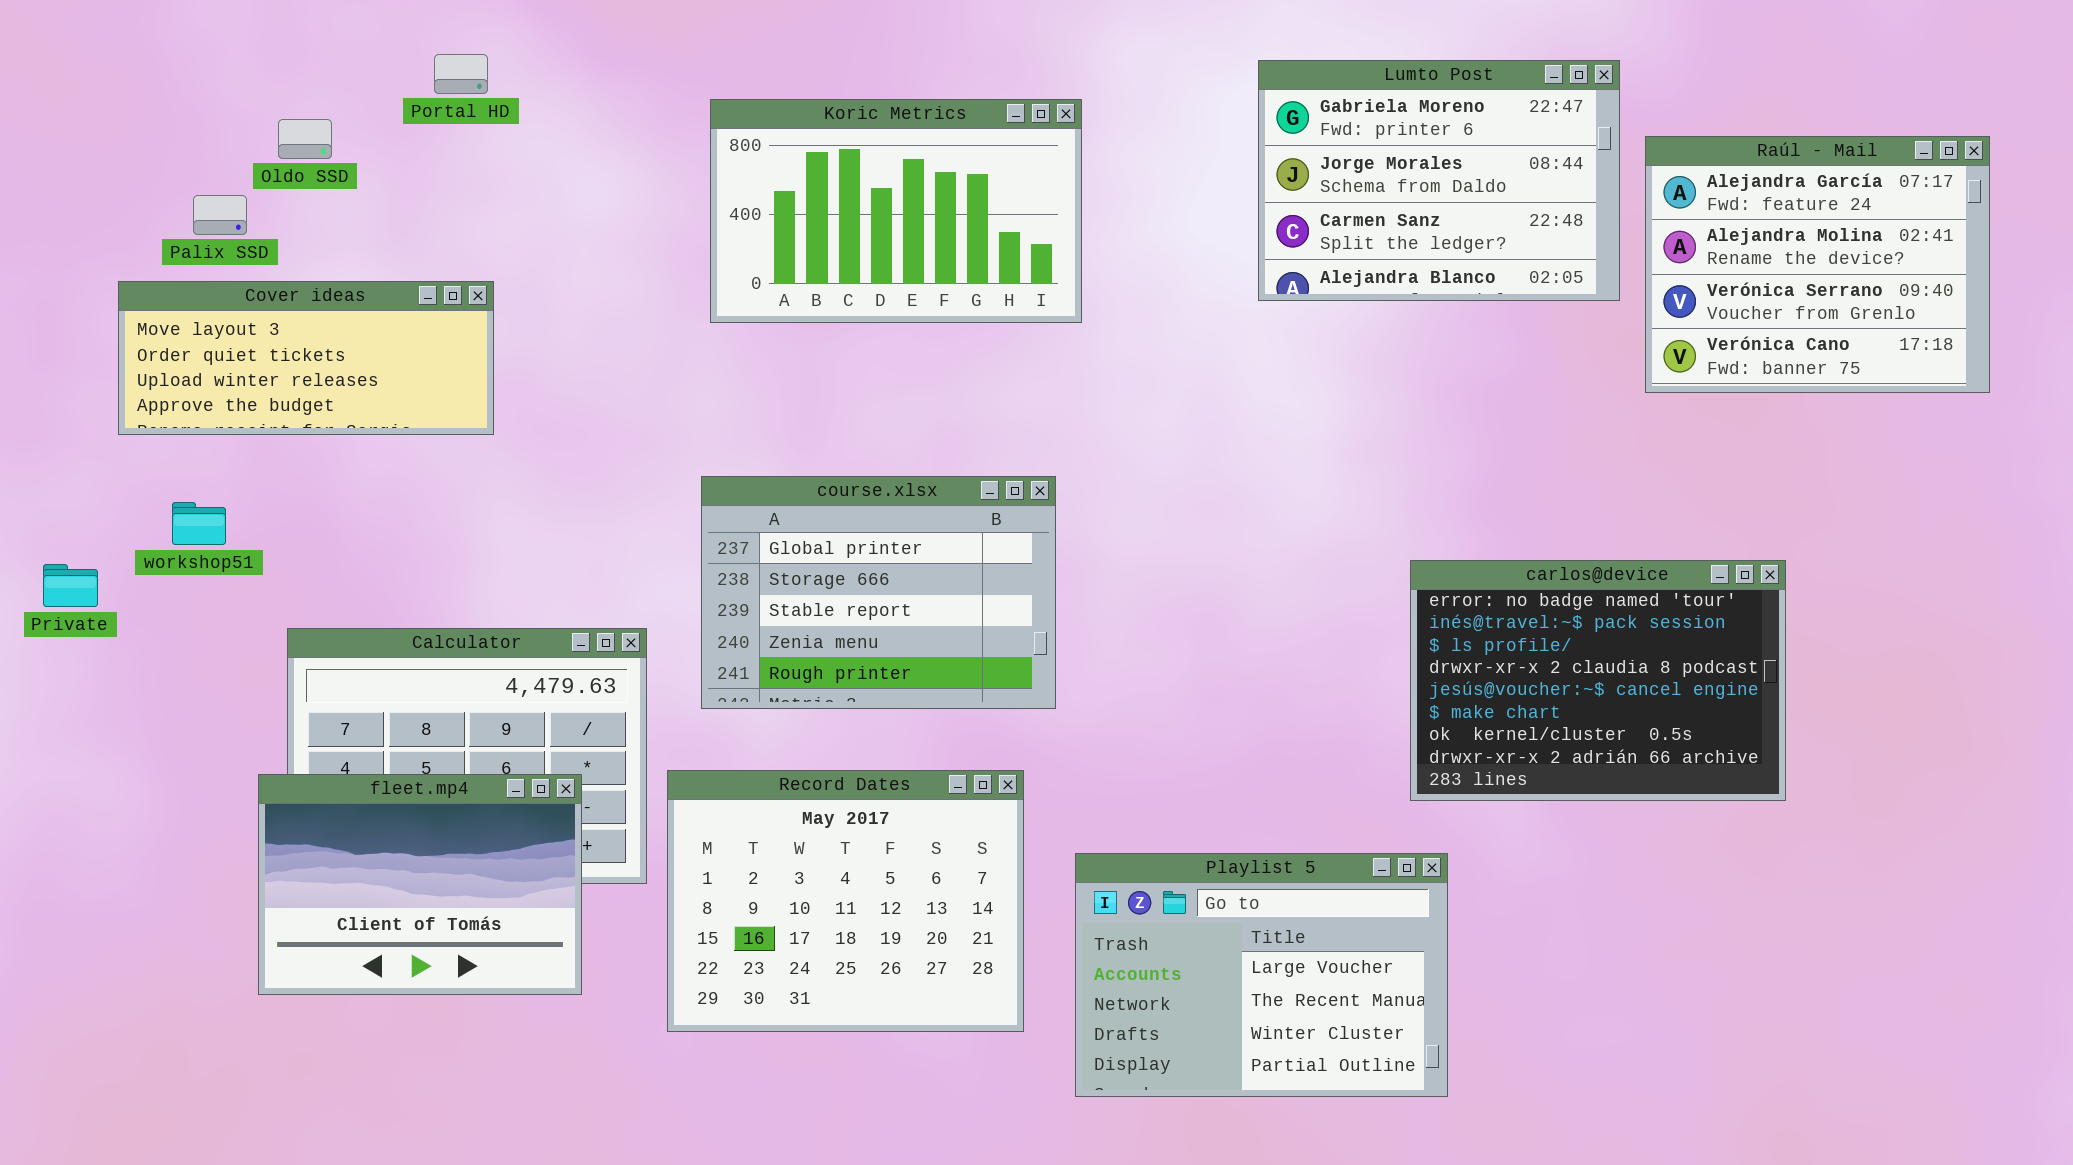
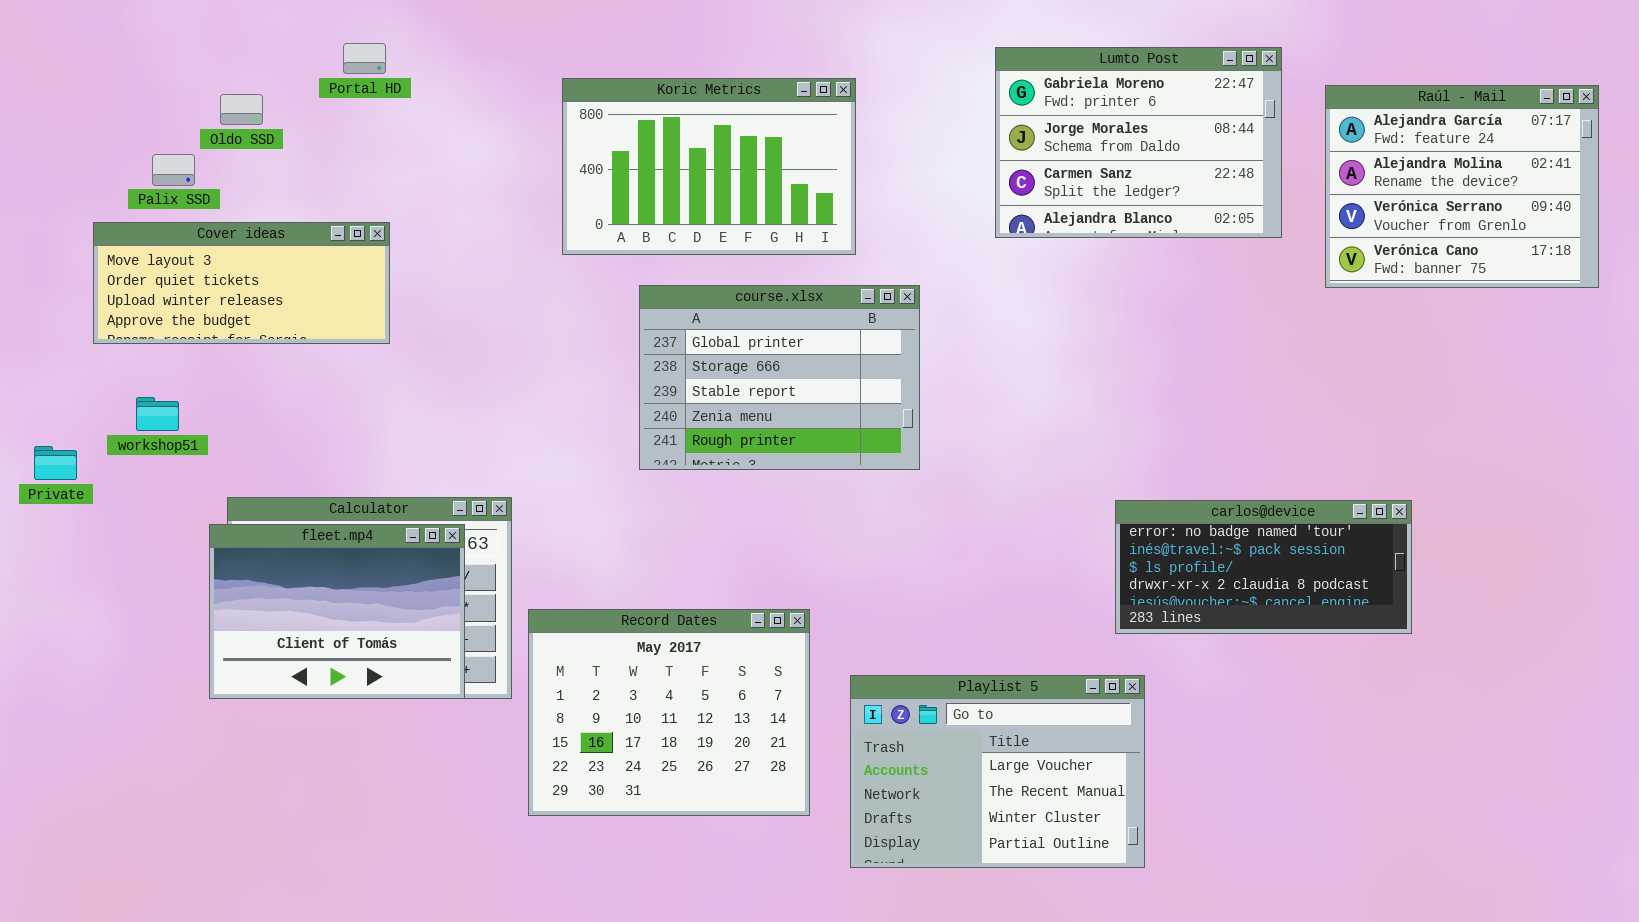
Raúl - Mail: [1645,136,1990,393] -> [1325,85,1599,288], moved
course.xlsx: [701,476,1056,709] -> [639,285,920,470], moved
carlos@device: [1410,560,1786,801] -> [1115,500,1412,634], resized
fleet.mp4: [258,774,582,995] -> [209,524,465,699], moved

